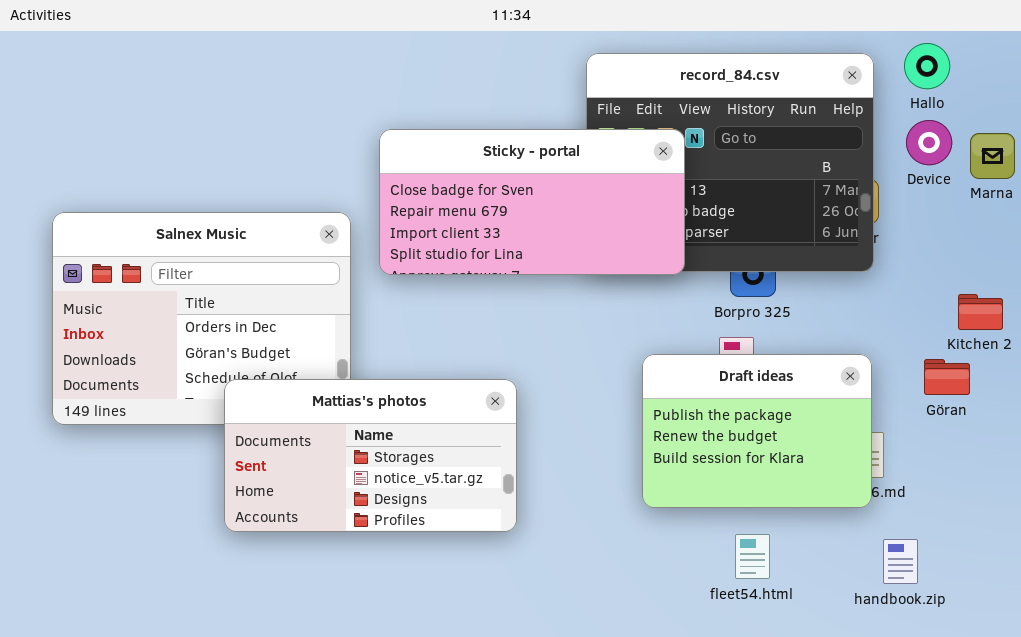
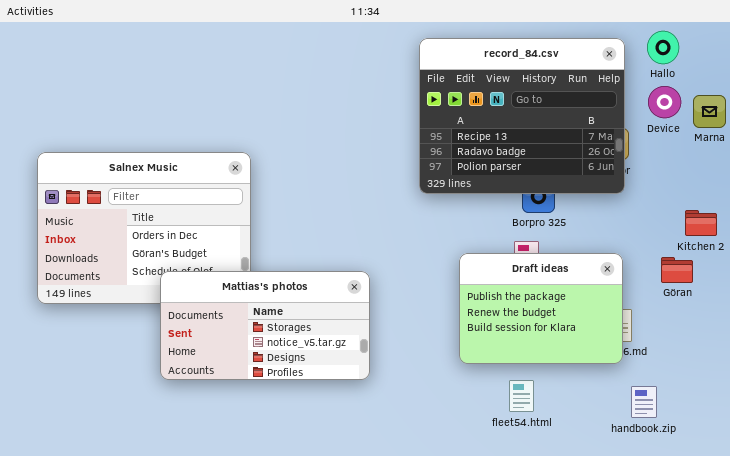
Sticky - portal: [379,129,685,275] -> none, closed
fleet54.html: [735,534,770,579] -> [509,380,534,412], moved

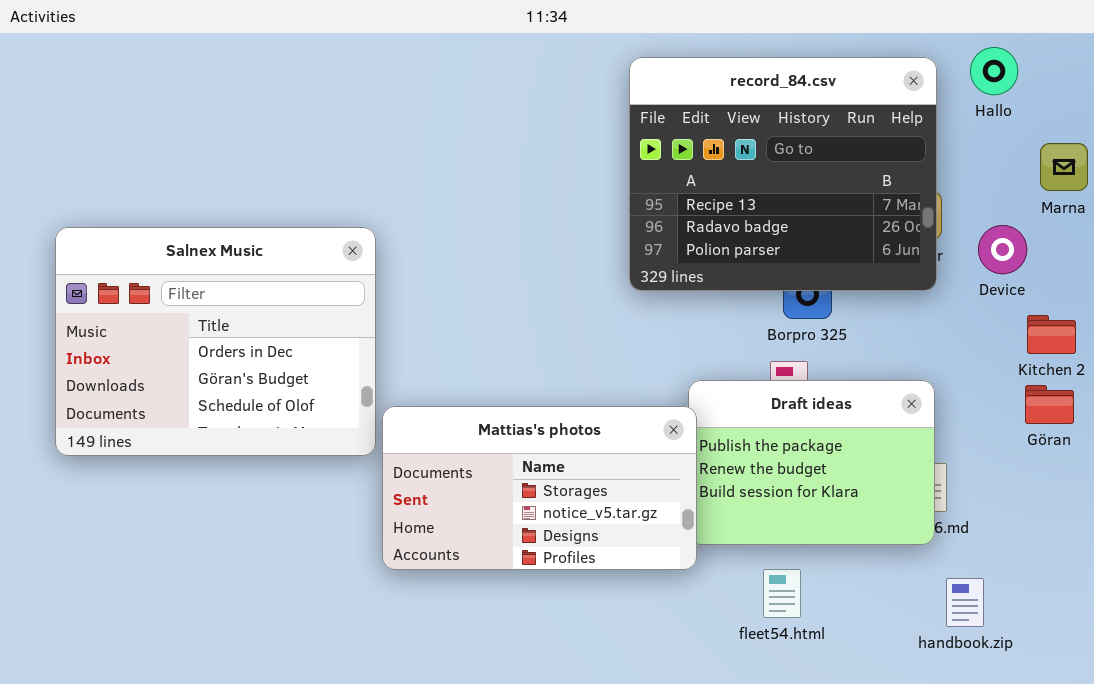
Device: [648,86,681,118] -> [978,225,1027,274], moved
Göran: [661,257,693,283] -> [1025,385,1074,424], moved
Mattias's photos: [160,271,370,380] -> [382,406,697,570], moved

